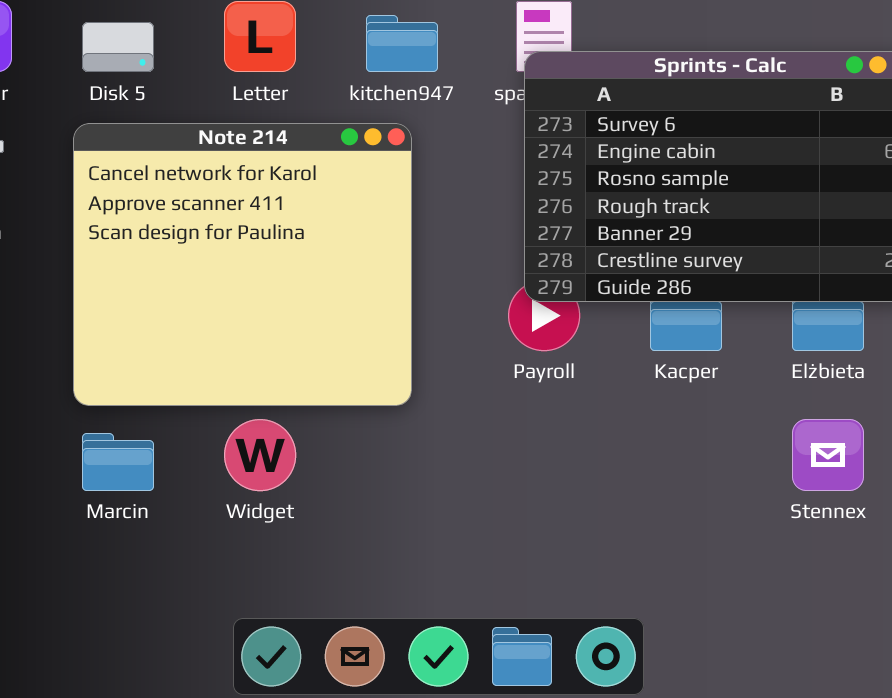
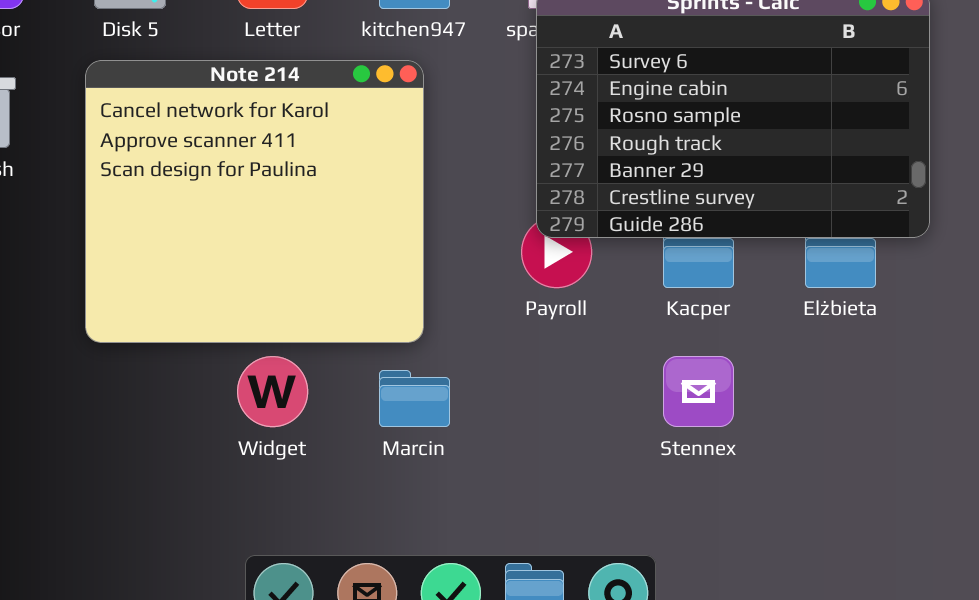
Stennex: [792,419,864,491] -> [663,356,734,427], moved
Marcin: [82,433,154,491] -> [379,370,450,427], moved

